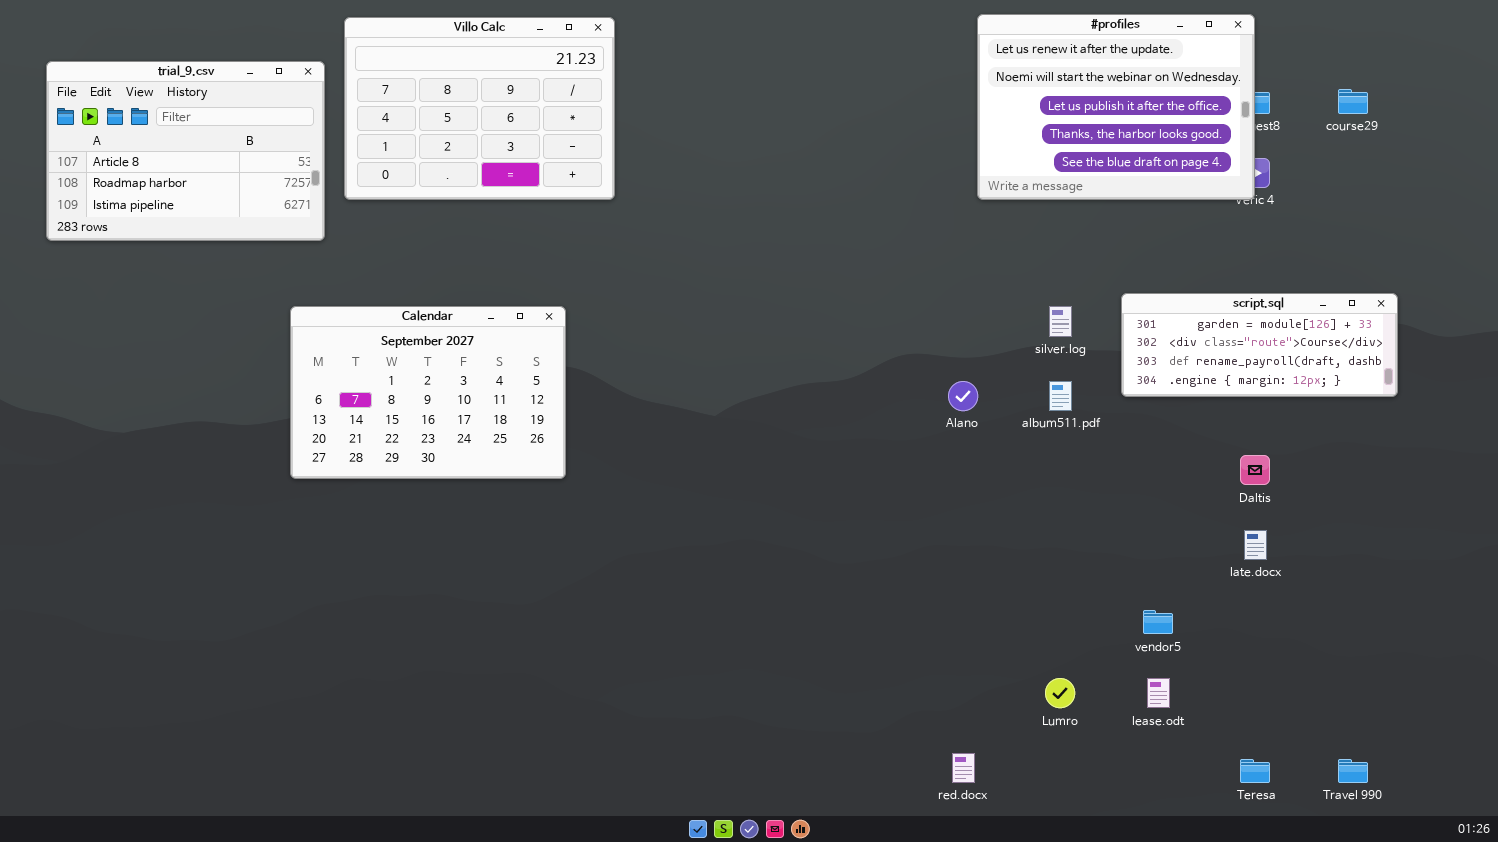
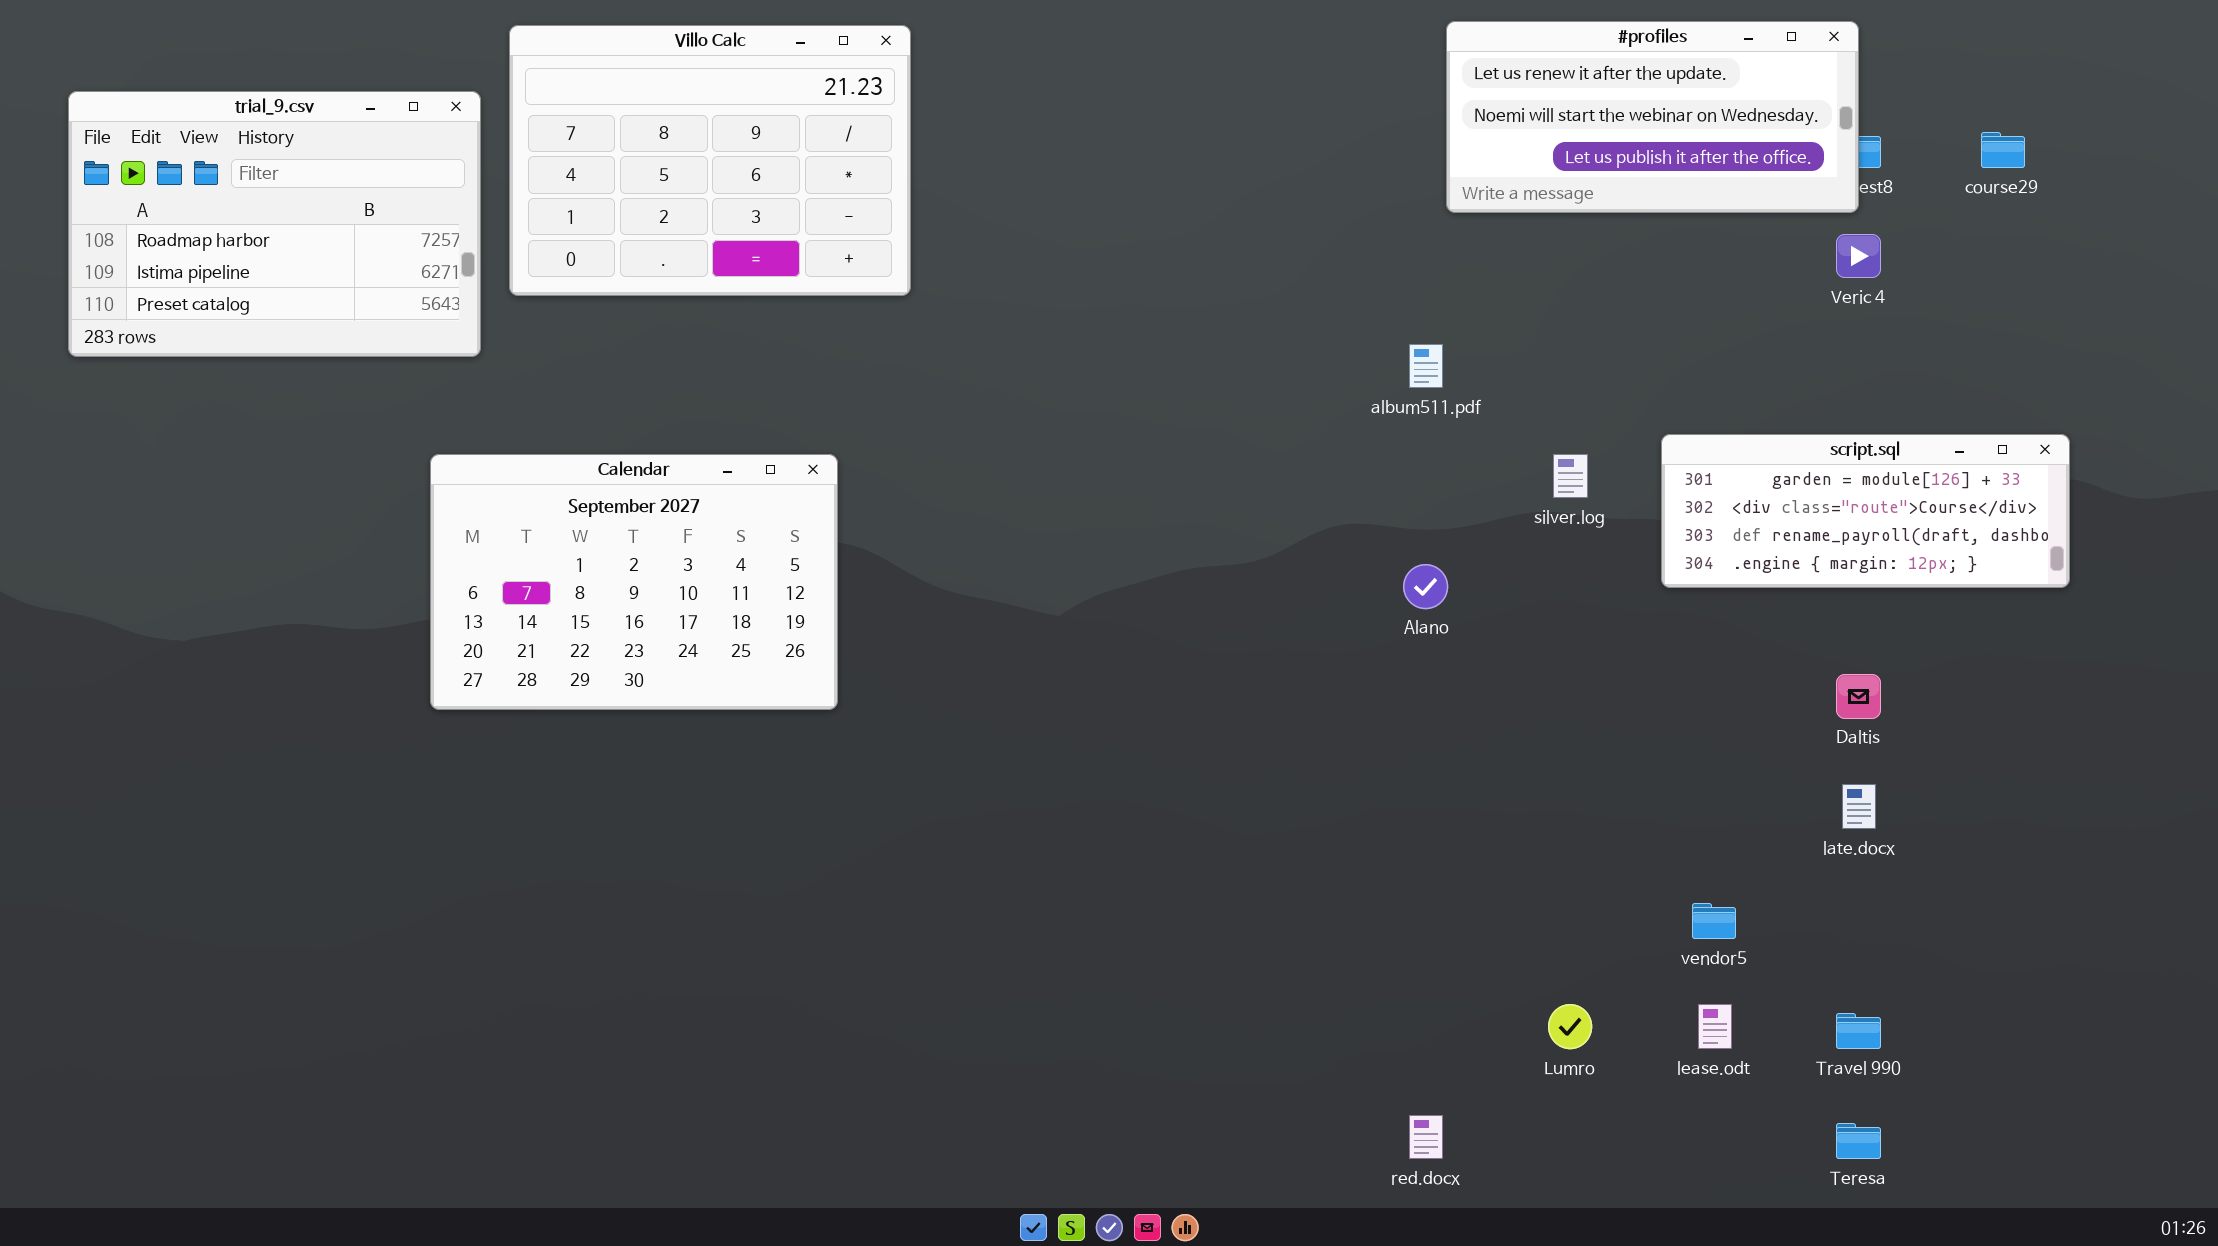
#profiles: [977,14,1255,200] -> [1446,21,1859,213], resized
trial_9.csv: [46,61,325,241] -> [68,91,481,357], scrolled down 1 row
album511.pdf: [1049,381,1072,411] -> [1409,344,1443,388], moved
Travel 990: [1338,759,1368,783] -> [1836,1013,1881,1049], moved

